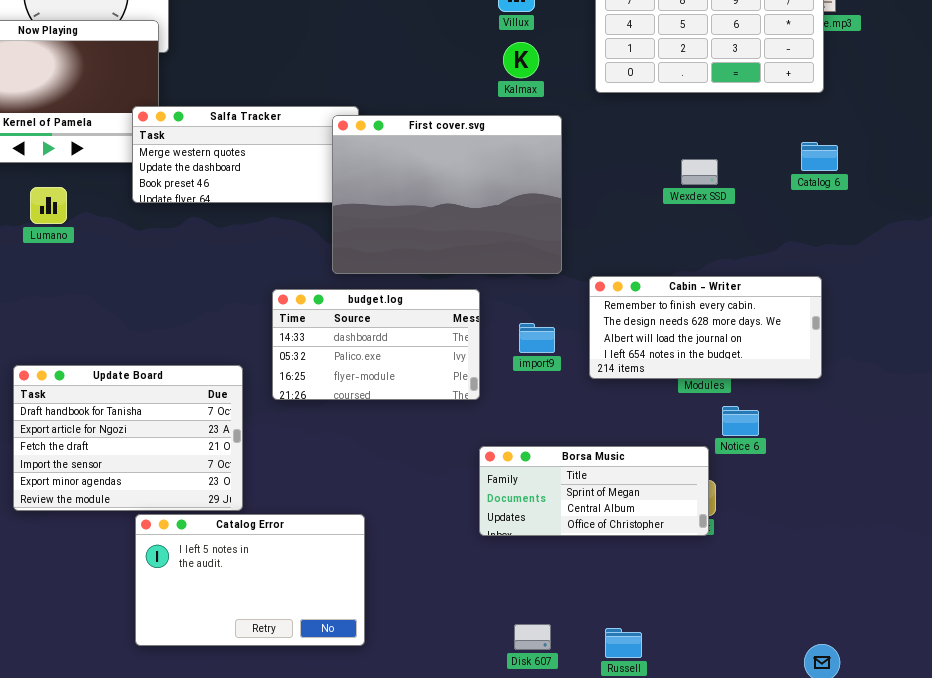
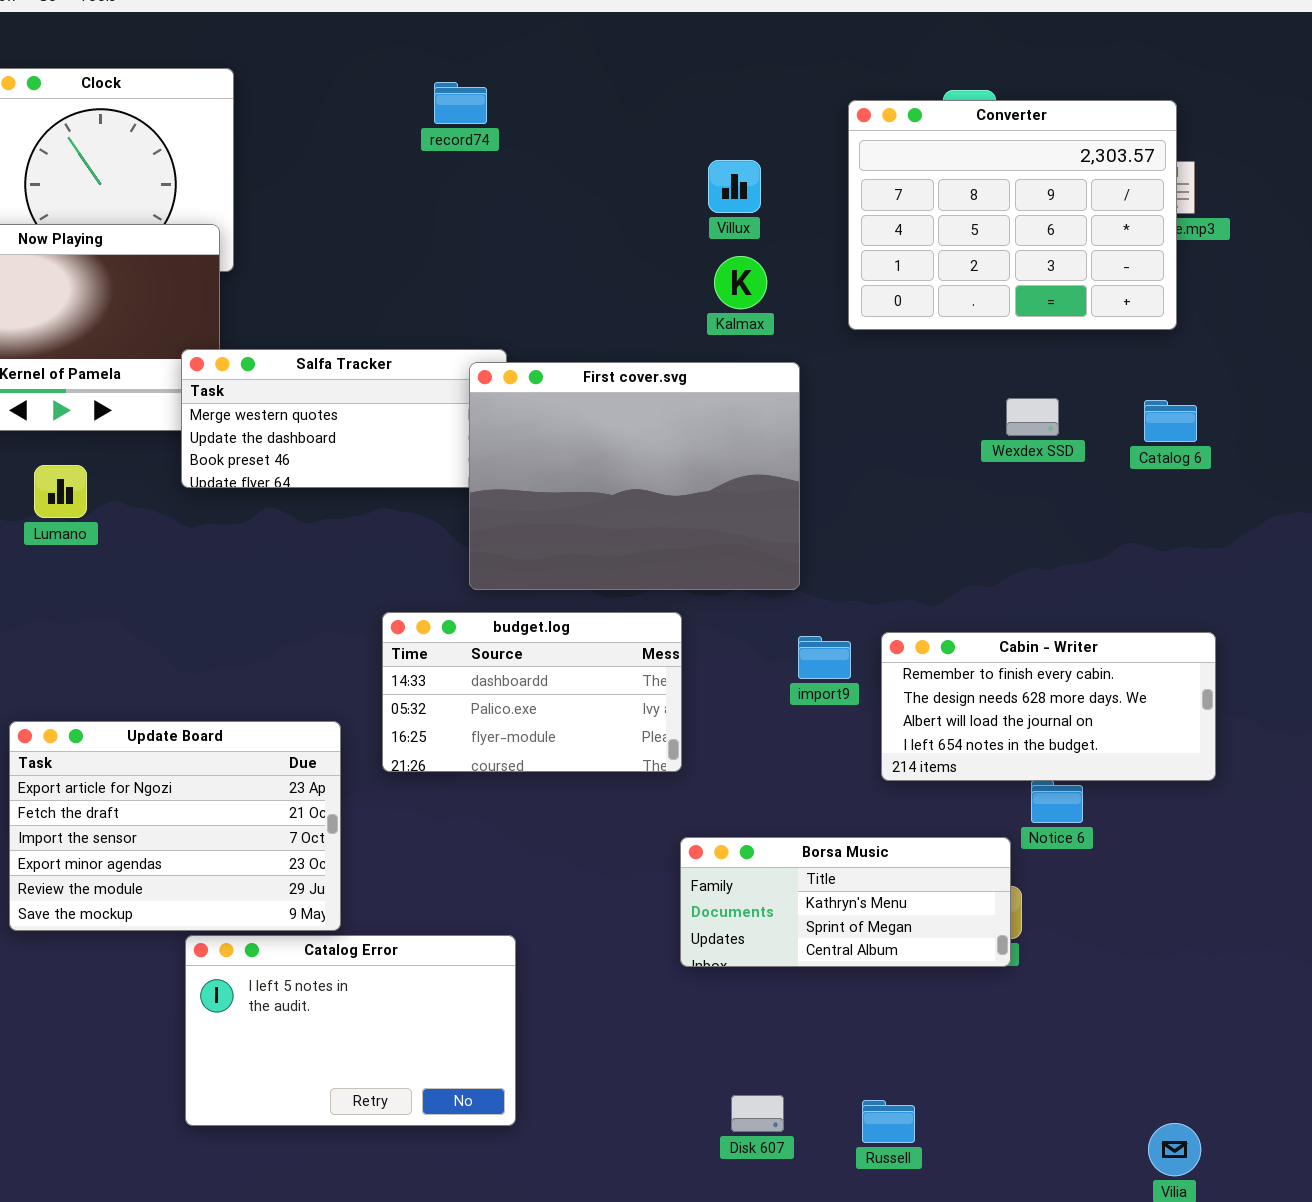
Wexdex SSD: [681,159,718,185] -> [1006,398,1059,436], moved
Cabin - Writer: [589,276,822,379] -> [881,632,1216,781], moved
import9: [519,323,555,353] -> [798,636,851,679], moved
Update Board: [13,365,243,511] -> [9,721,341,931], scrolled down 1 row
Borsa Music: [479,446,709,536] -> [680,837,1011,967], scrolled up 1 row

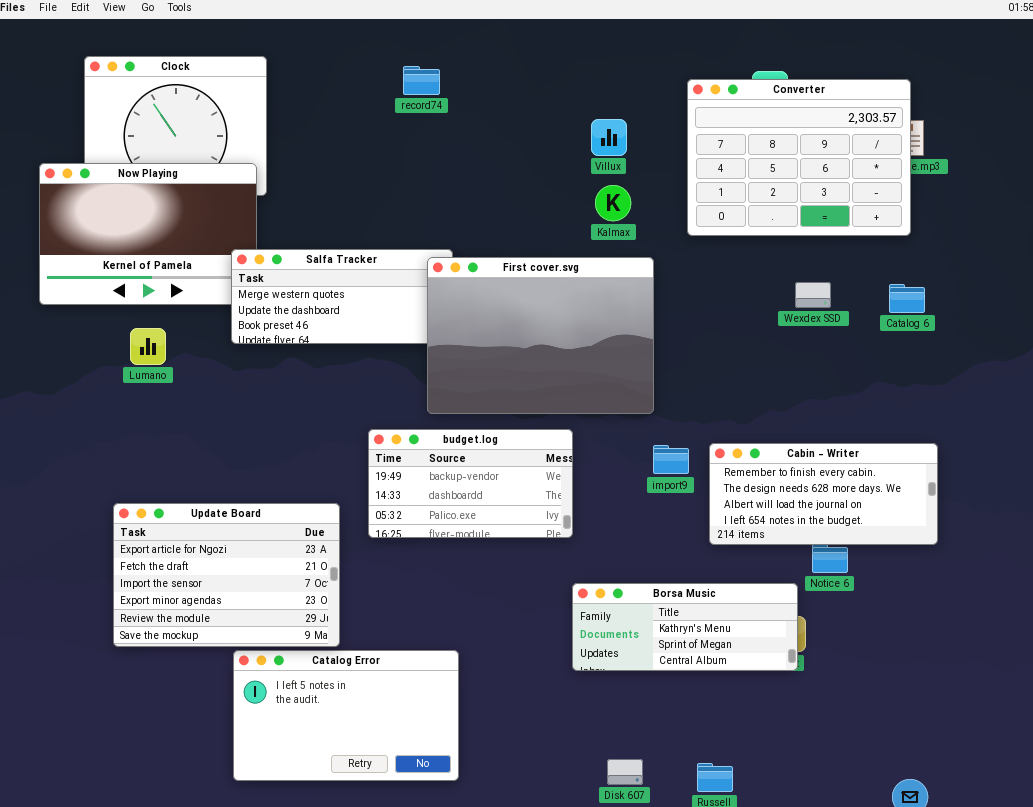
budget.log: [382,612,682,772] -> [368,429,573,538], scrolled up 1 row

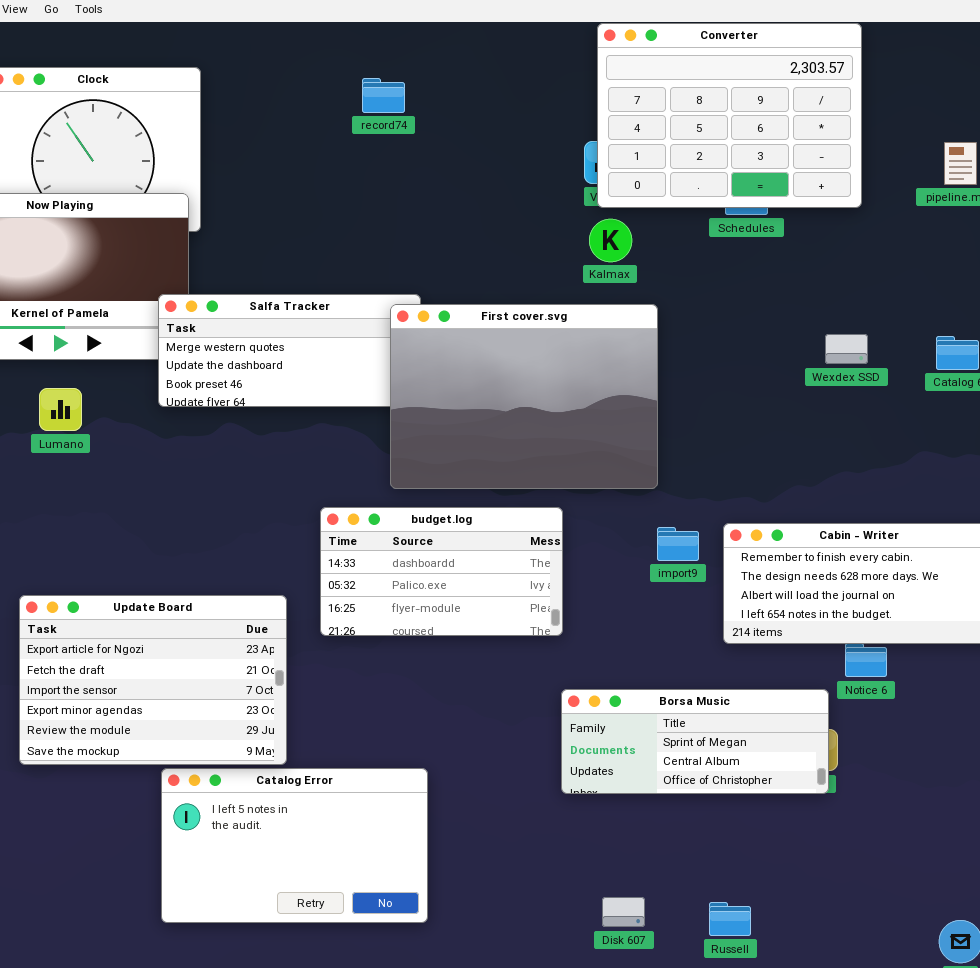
Converter: [687,79,911,236] -> [597,23,862,208], moved
budget.log: [368,429,573,538] -> [320,507,563,636], scrolled down 1 row
Borsa Music: [572,583,798,671] -> [561,689,829,794], scrolled down 1 row

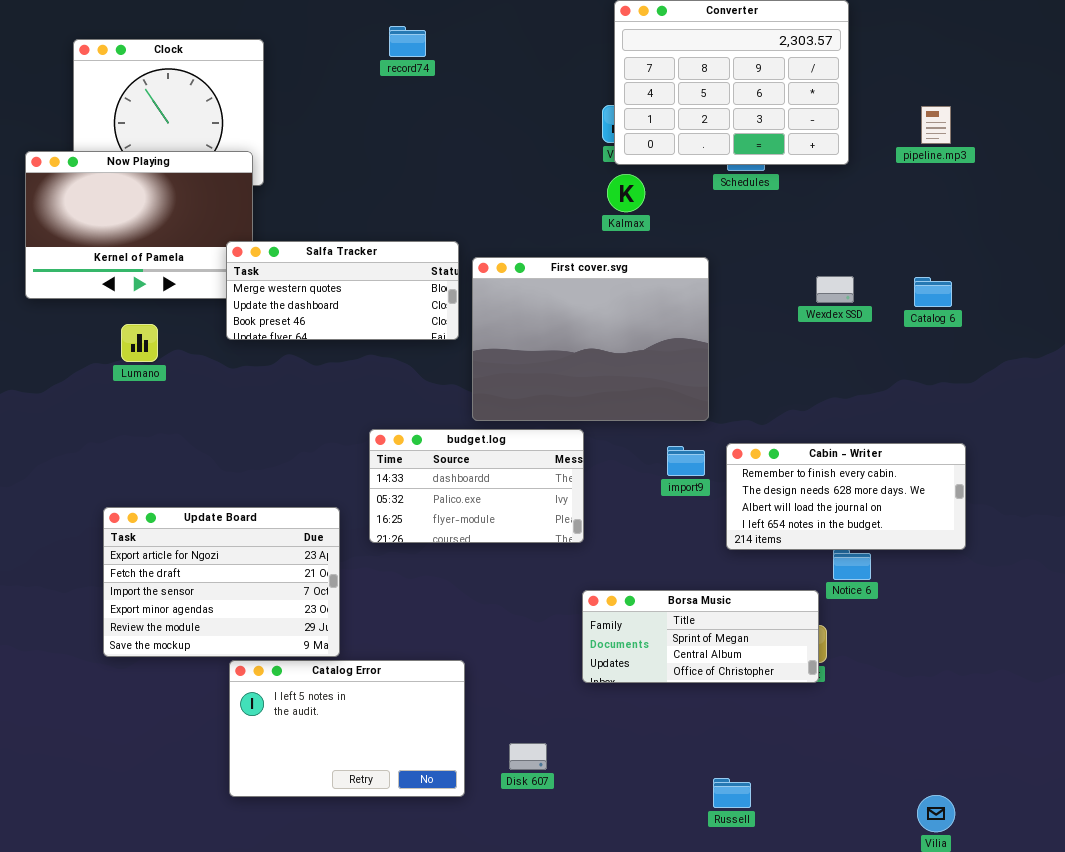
record74: [362,78,405,113] -> [389,26,426,57], moved
First cover.svg: [390,304,658,489] -> [472,257,709,421], moved
Disk 607: [602,897,645,927] -> [509,743,547,770], moved

